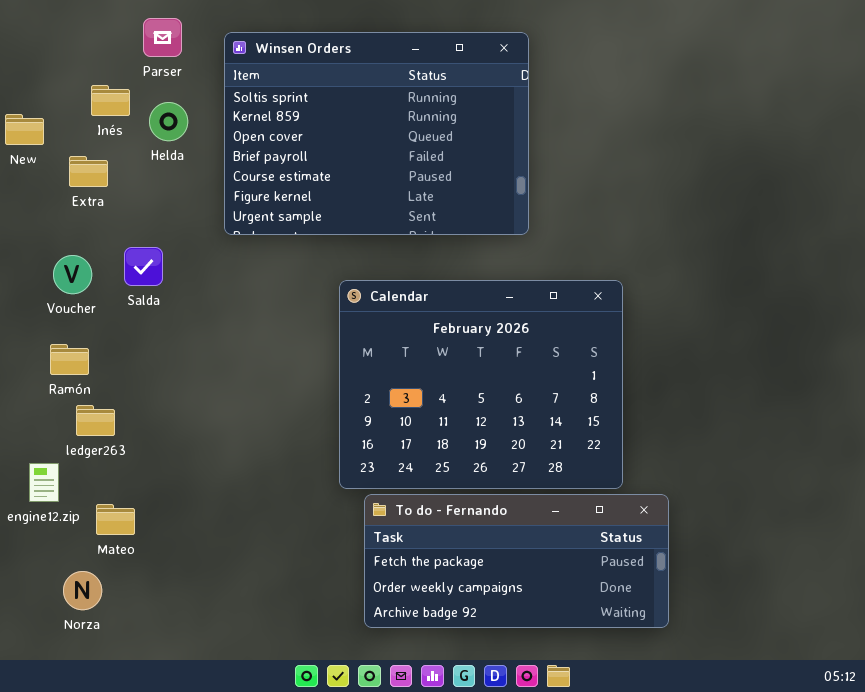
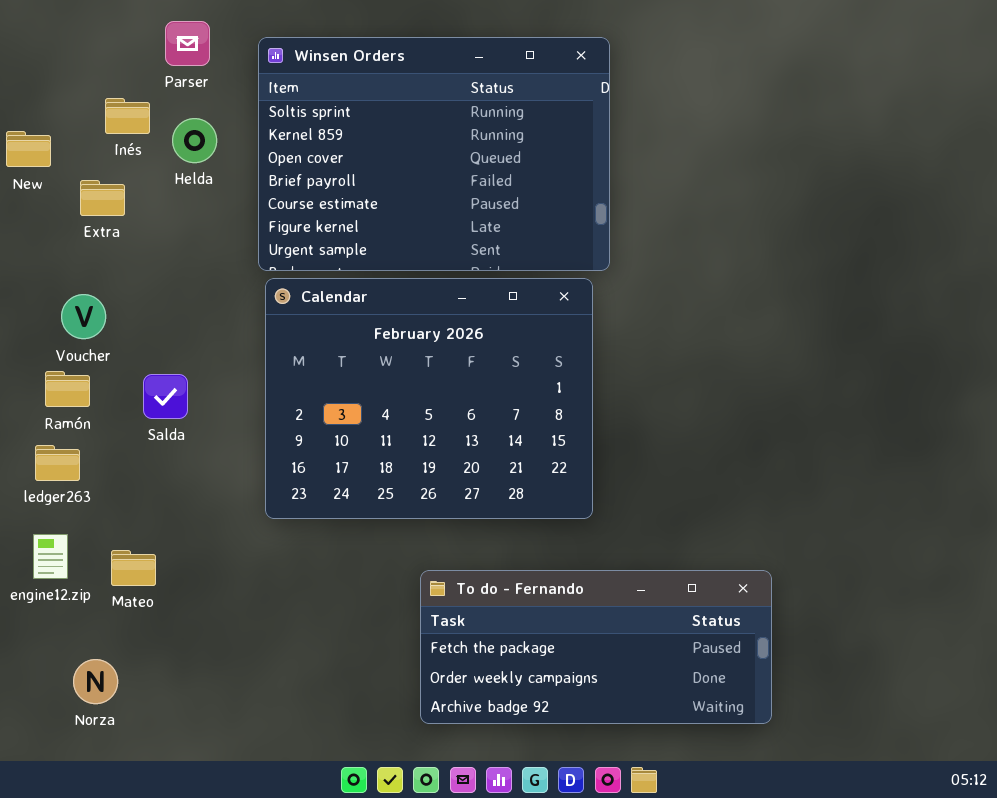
Salda: [124,247,163,286] -> [143,374,188,419], moved
Calendar: [339,280,623,489] -> [265,278,593,519], moved
Ramón: [50,344,89,375] -> [45,371,90,407], moved
ledger263: [76,405,115,436] -> [35,445,80,481], moved
Mateo: [96,504,135,535] -> [111,550,156,586], moved

